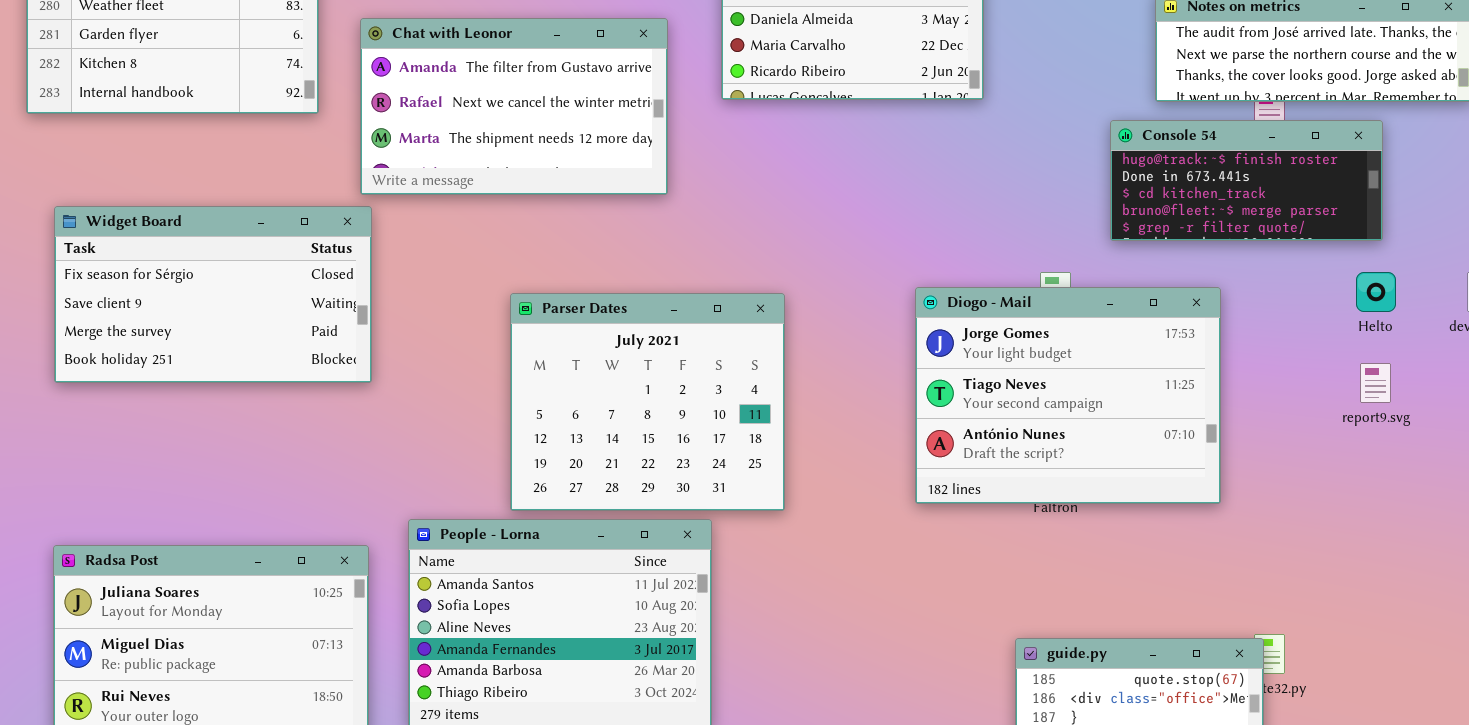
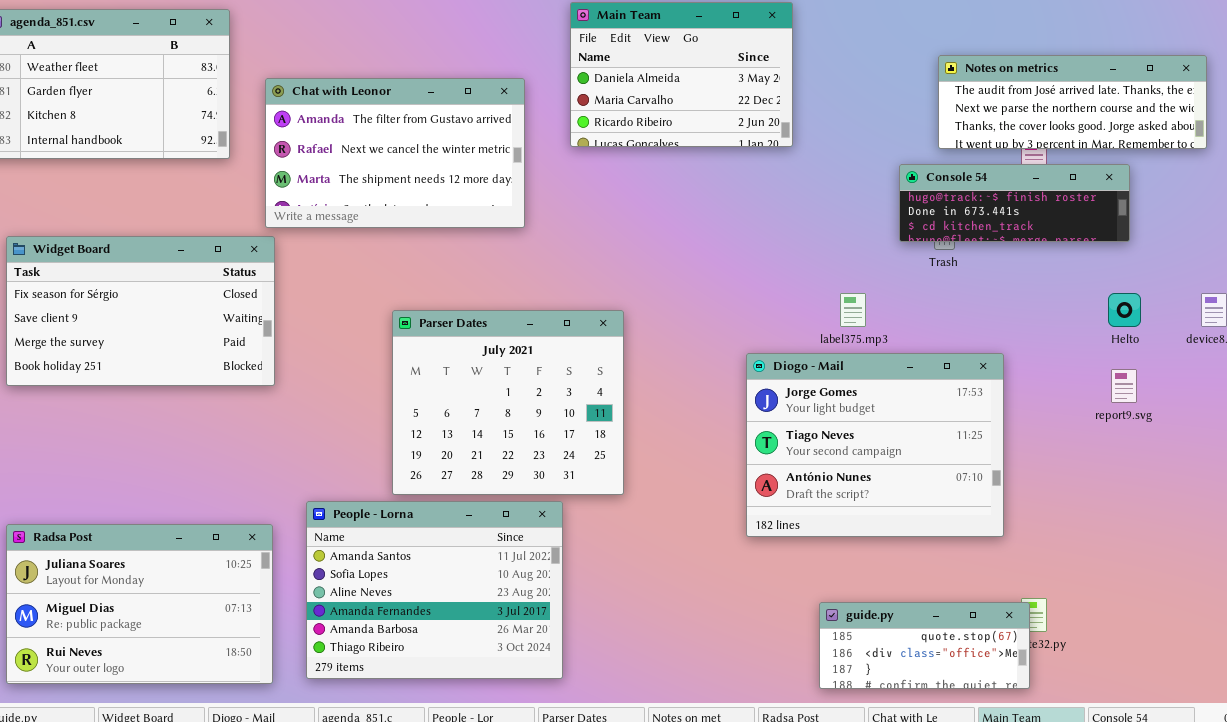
Console 54: [1110,120,1383,241] -> [899,164,1130,242], resized
Diogo - Mail: [915,287,1221,504] -> [746,353,1004,537], moved

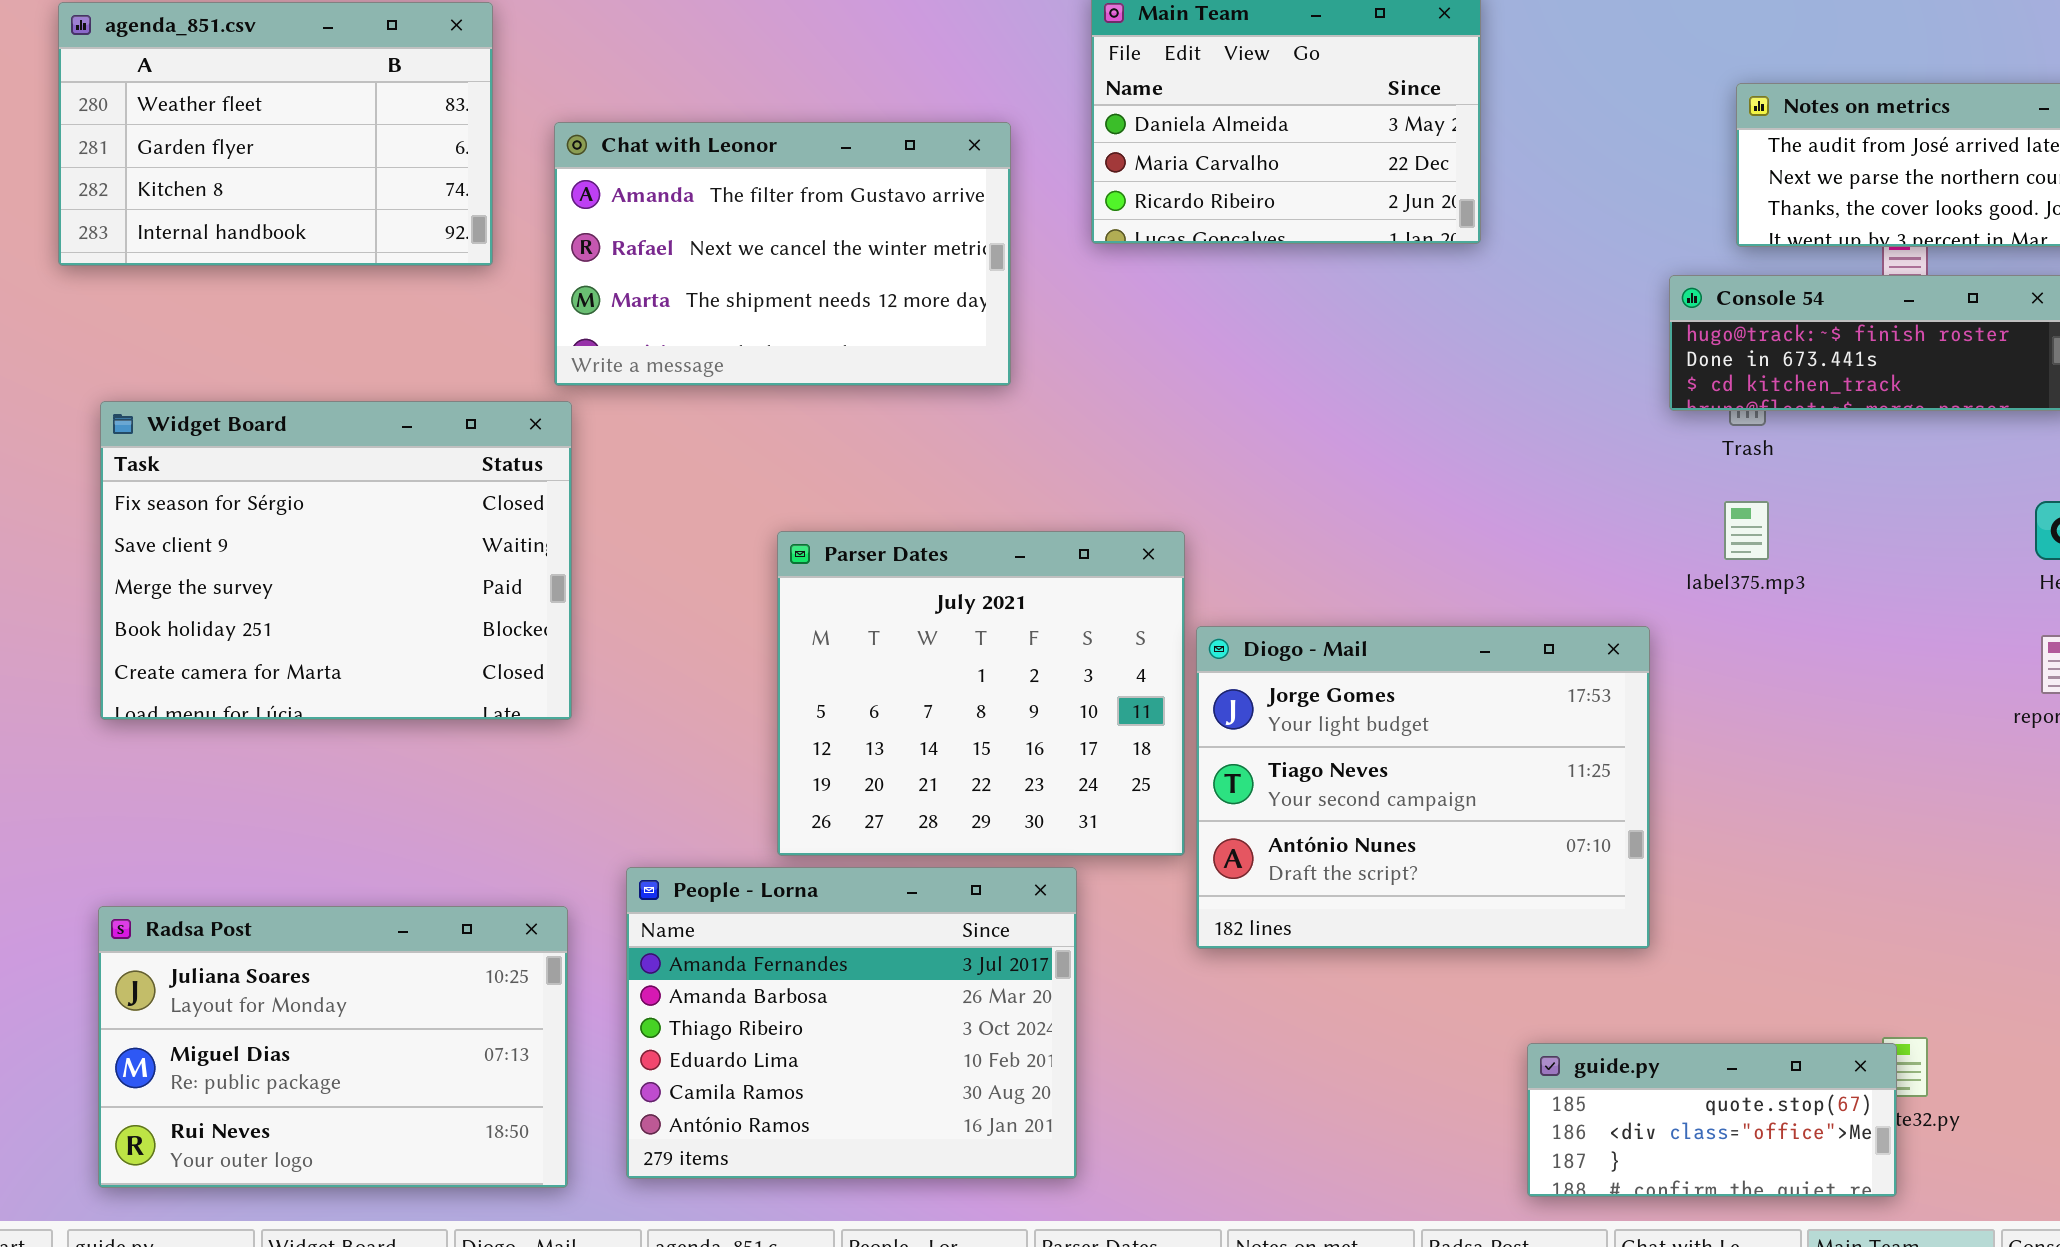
Widget Board: [6,236,275,386] -> [100,401,572,720], resized
label375.mp3: [840,293,866,327] -> [1724,501,1769,560], moved
Diogo - Mail: [746,353,1004,537] -> [1196,626,1650,949], moved
People - Lorna: [306,501,563,679] -> [626,867,1077,1179], scrolled down 3 rows

